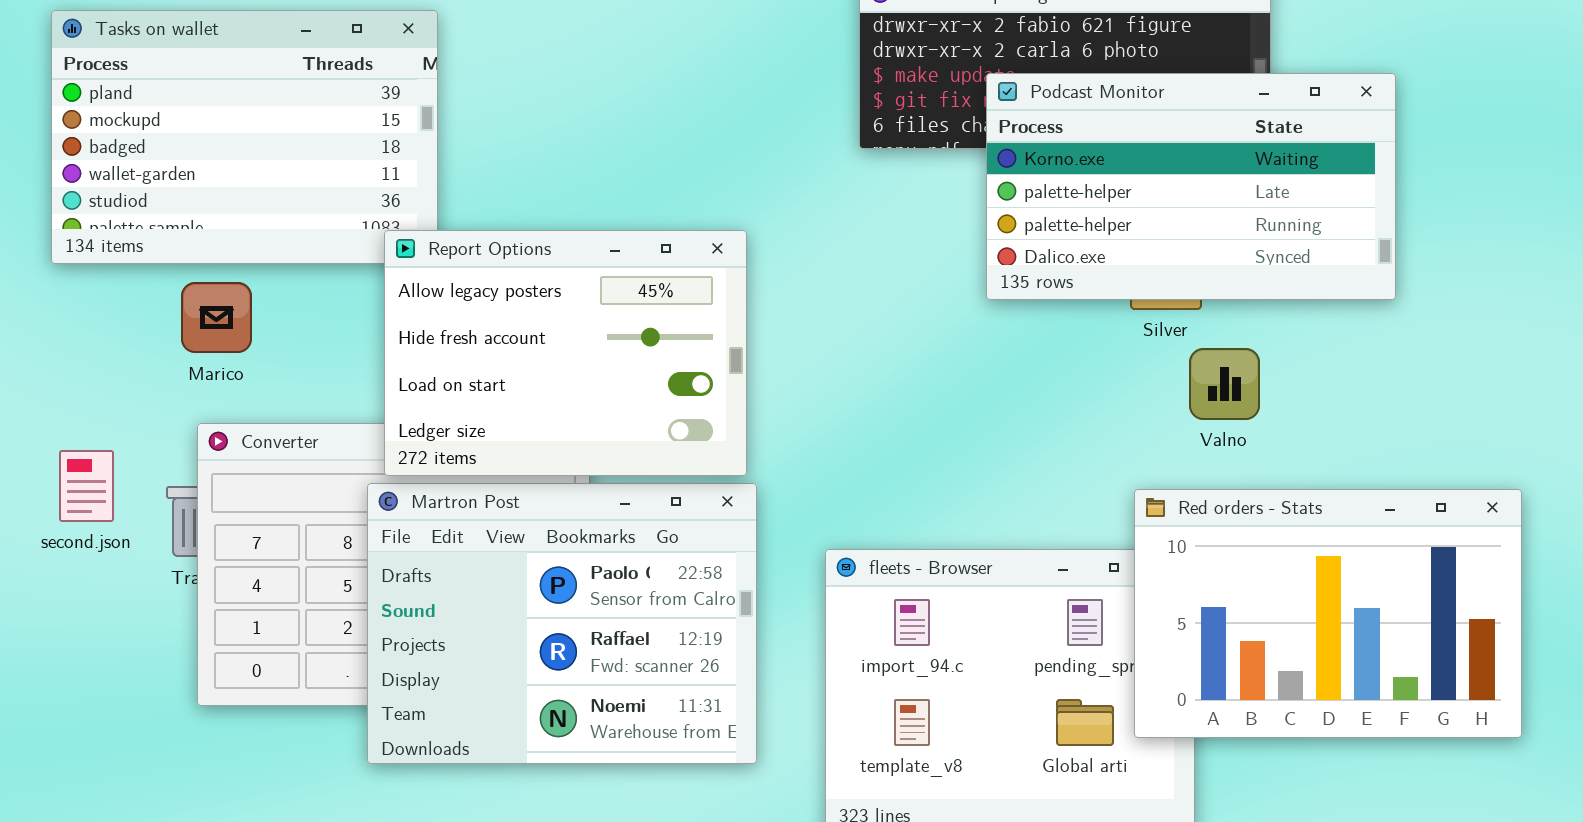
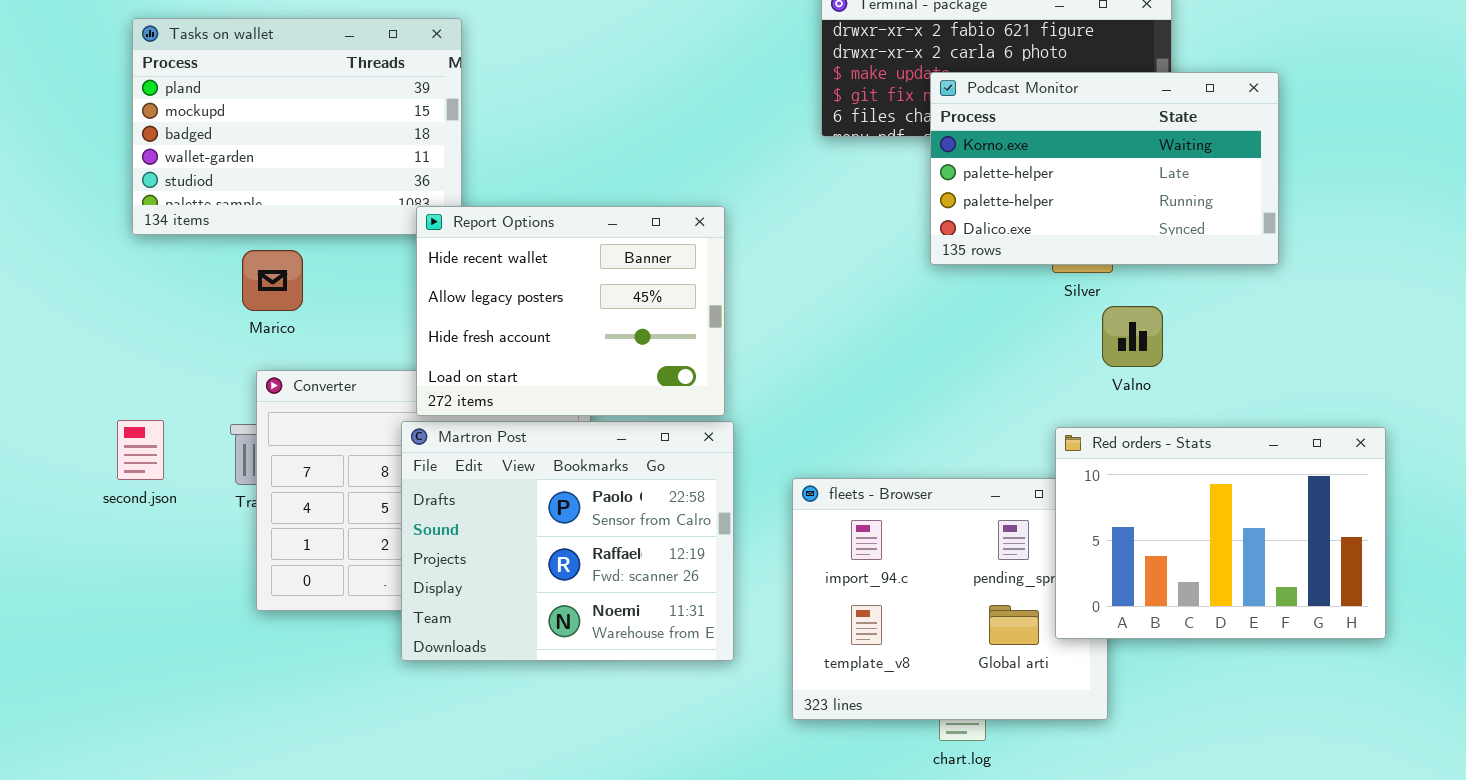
Report Options: [384,230,747,476] -> [416,206,725,416], scrolled up 1 row
second.json: [59,450,114,522] -> [117,420,164,480], moved

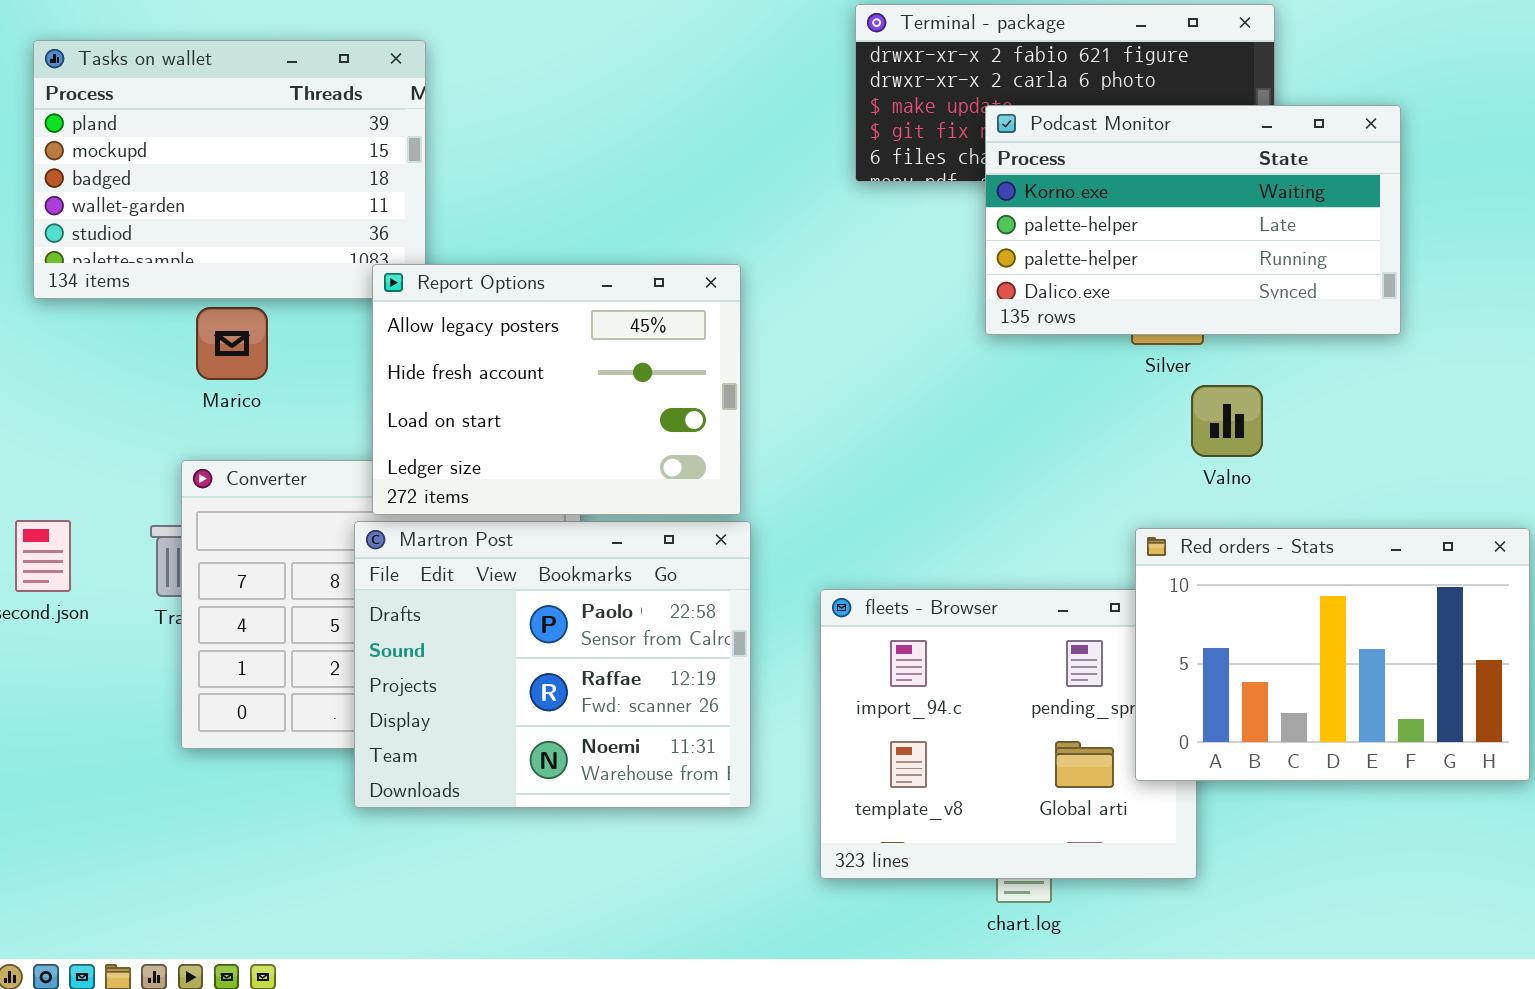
Report Options: [416,206,725,416] -> [372,264,741,515], scrolled down 1 row
Marico: [242,250,303,311] -> [196,307,268,380], moved

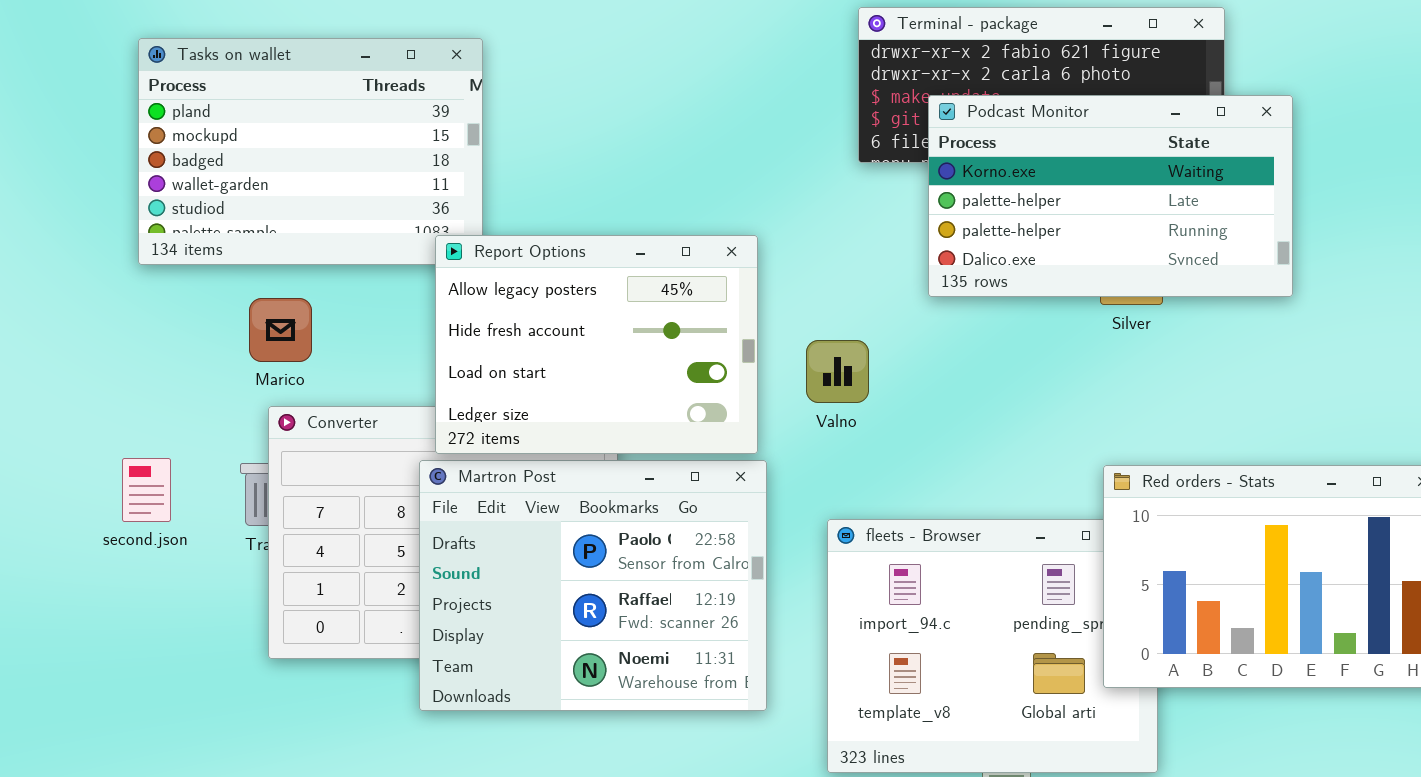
Podcast Monitor: [985,105,1401,335] -> [928,95,1293,297], moved
Marico: [196,307,268,380] -> [249,298,312,362], moved
Valno: [1191,385,1263,457] -> [806,340,869,403], moved

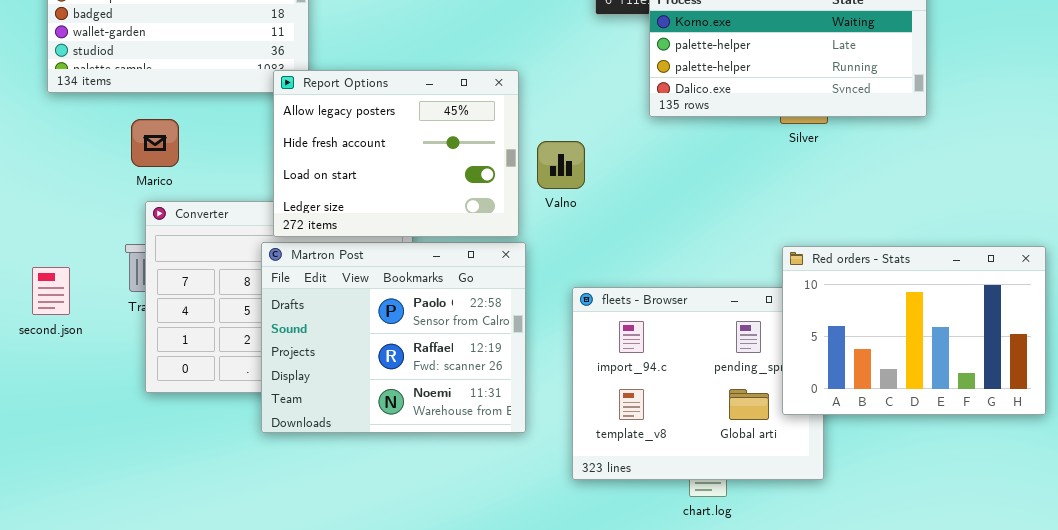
Valno: [806,340,869,403] -> [537,141,585,189], moved
second.json: [122,458,171,522] -> [32,267,70,315], moved

